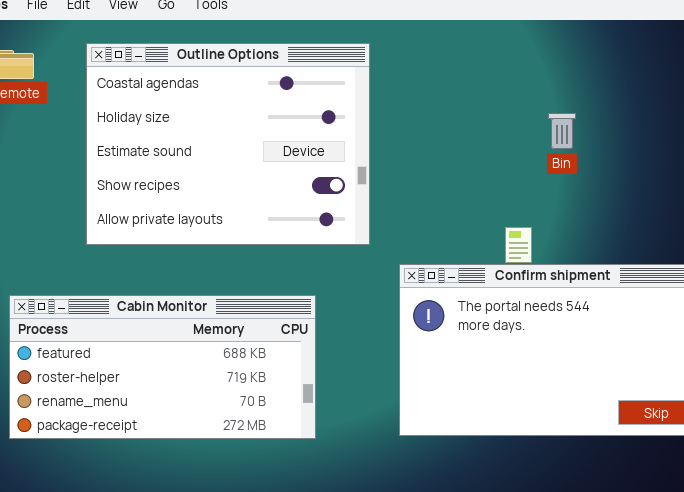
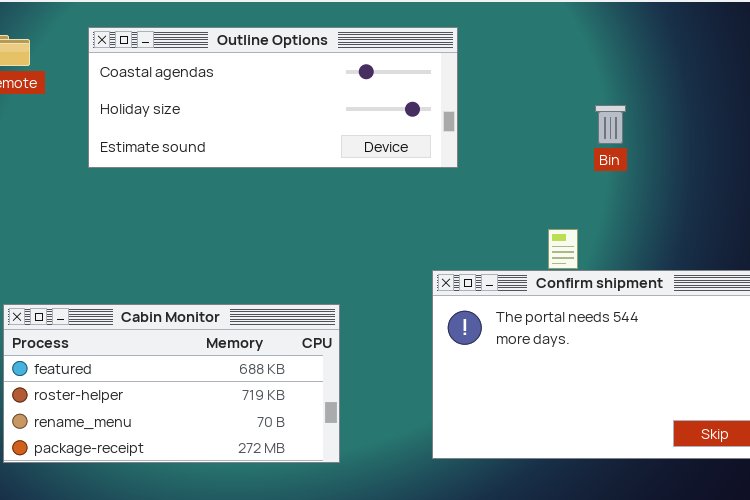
Outline Options: [86,43,370,245] -> [88,27,458,168], resized

